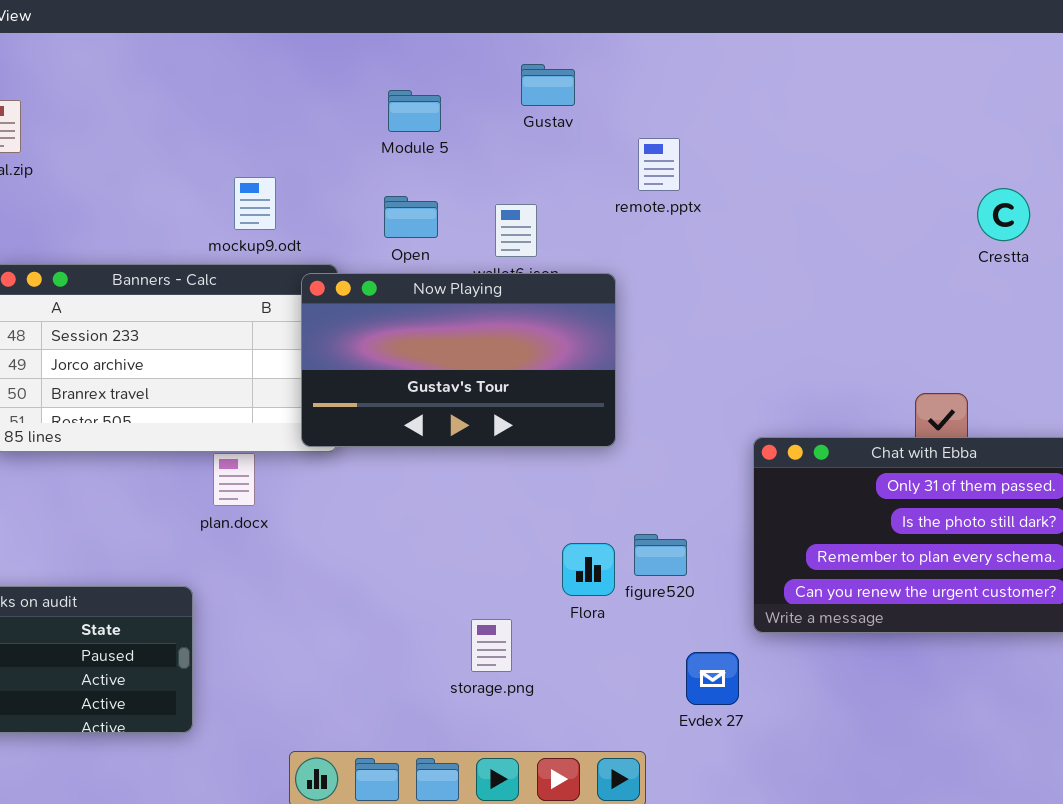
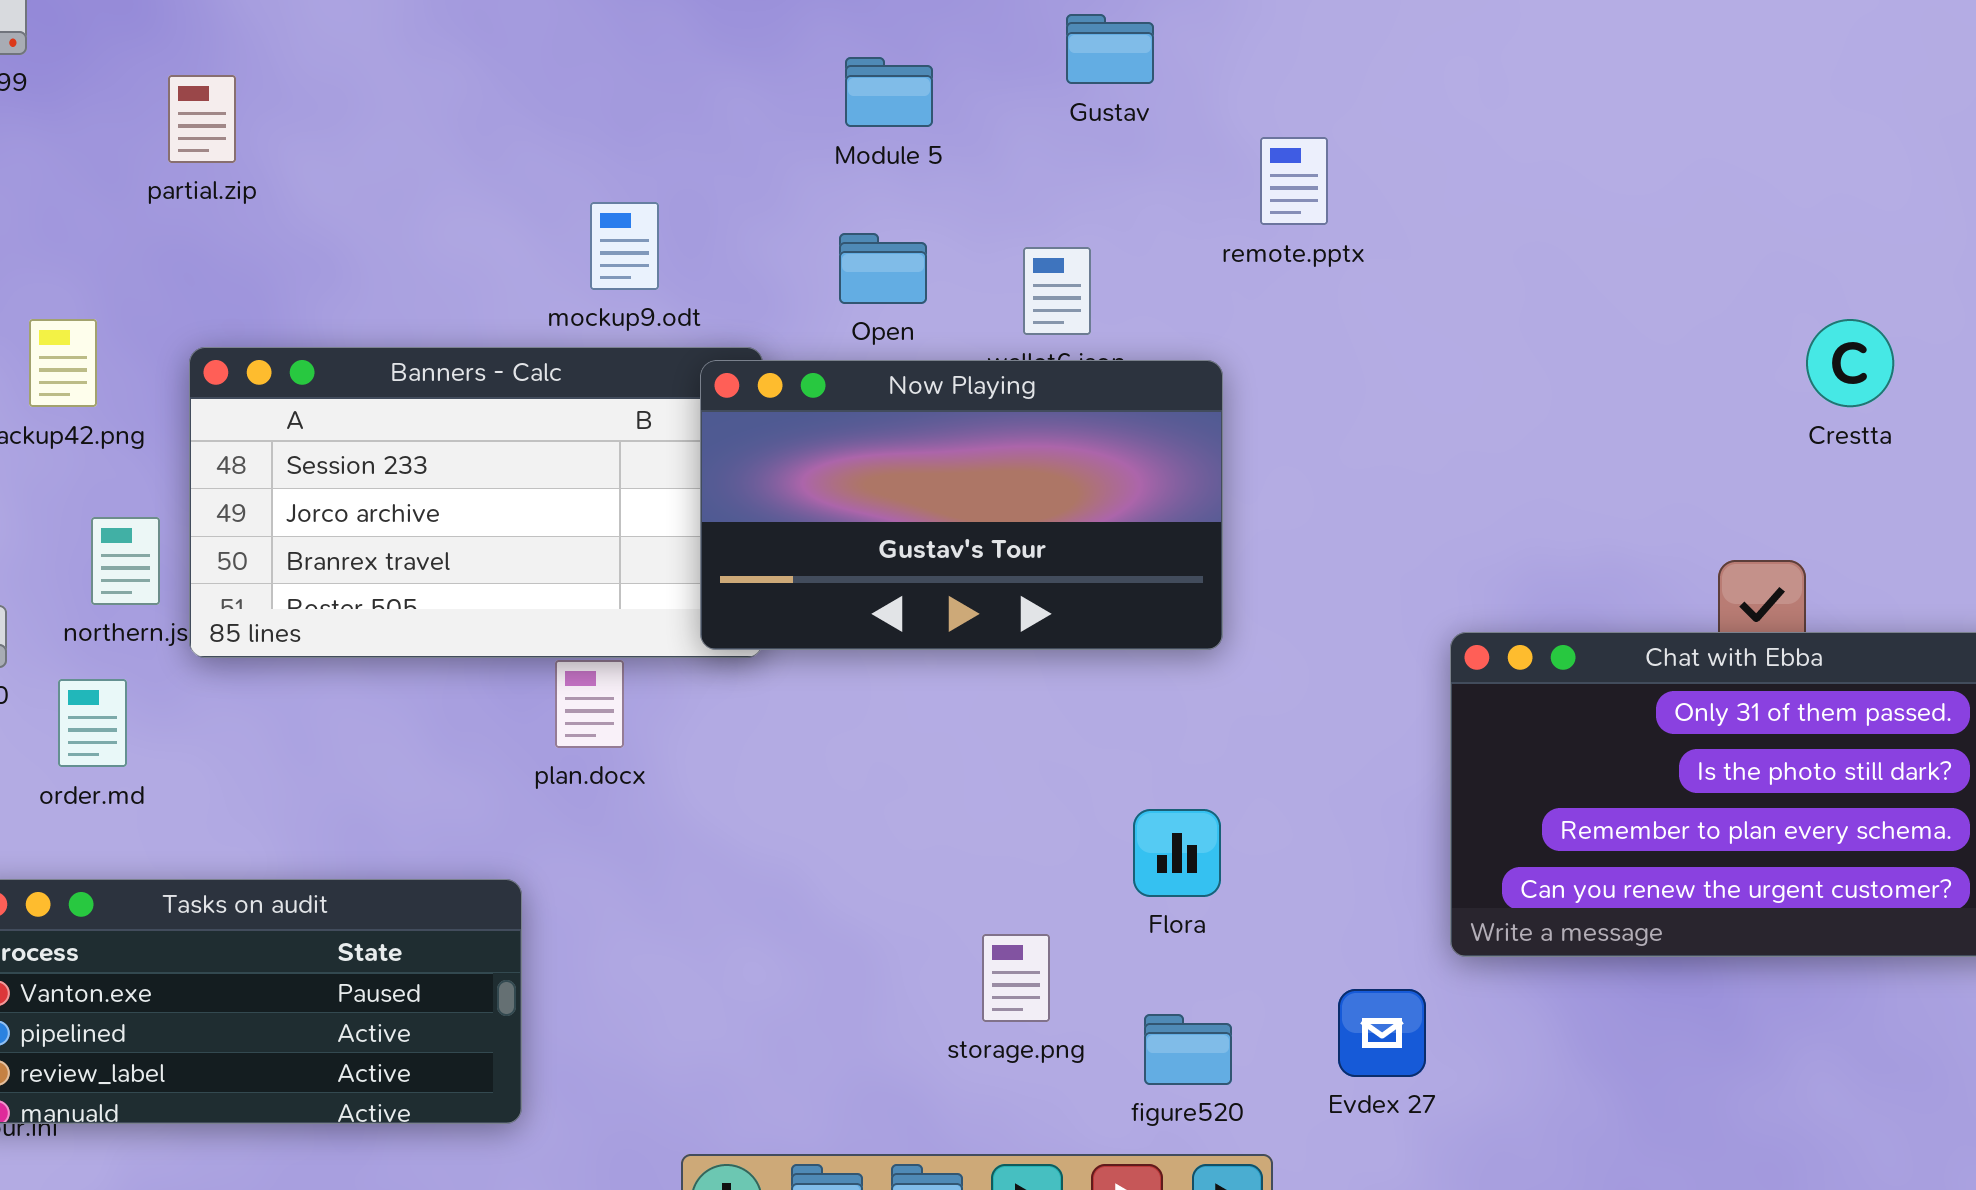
Crestta: [977,188,1030,241] -> [1806,319,1894,407], moved
figure520: [634,534,687,576] -> [1144,1014,1232,1085], moved

